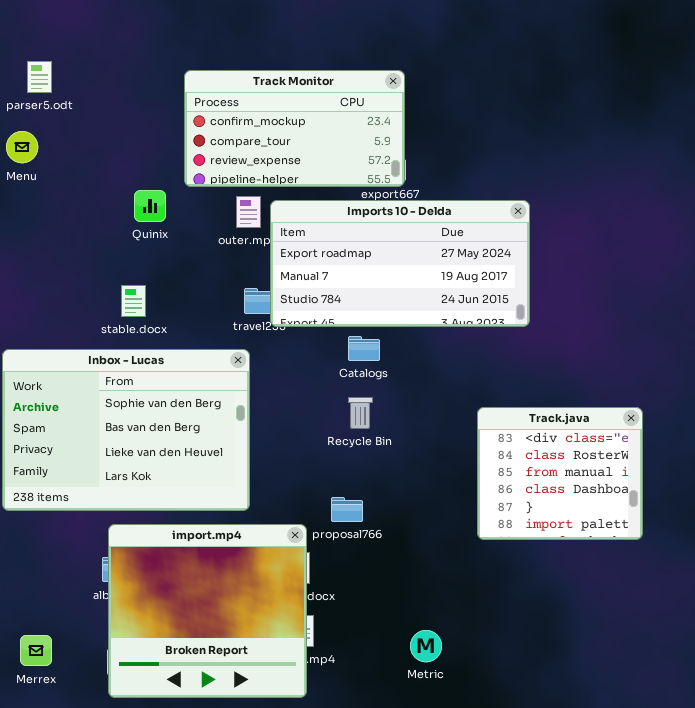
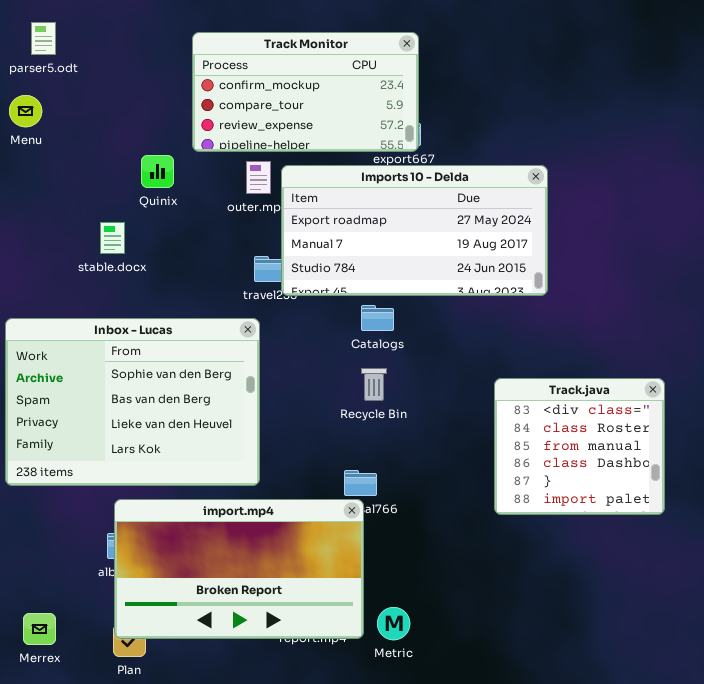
stable.docx: [121,285,146,317] -> [100,222,125,254], moved
import.mp4: [108,524,307,698] -> [114,499,364,639], resized
Metric: [410,630,442,662] -> [377,607,410,640], moved

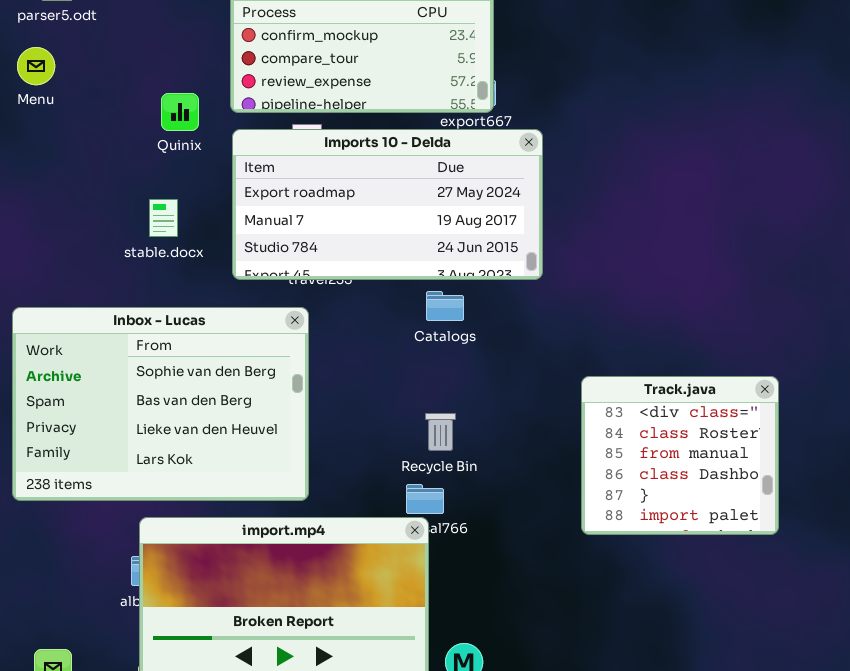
Quinix: [141,155,174,188] -> [161,93,199,131], moved
Imports 10 - Delda: [281,165,548,296] -> [232,129,543,280], moved
stable.docx: [100,222,125,254] -> [149,199,178,237], moved
Recycle Bin: [361,368,387,401] -> [425,413,456,451], moved

